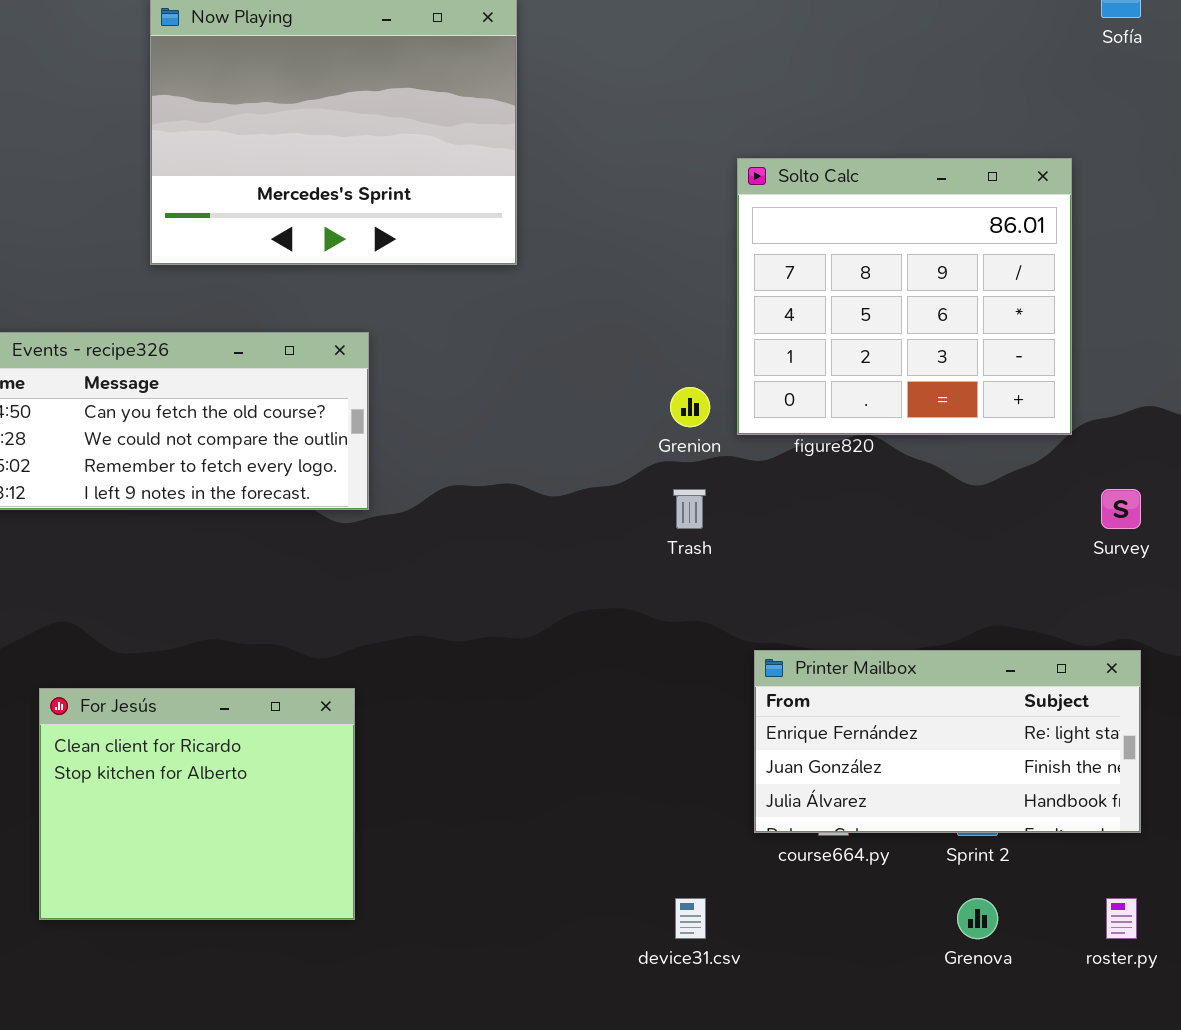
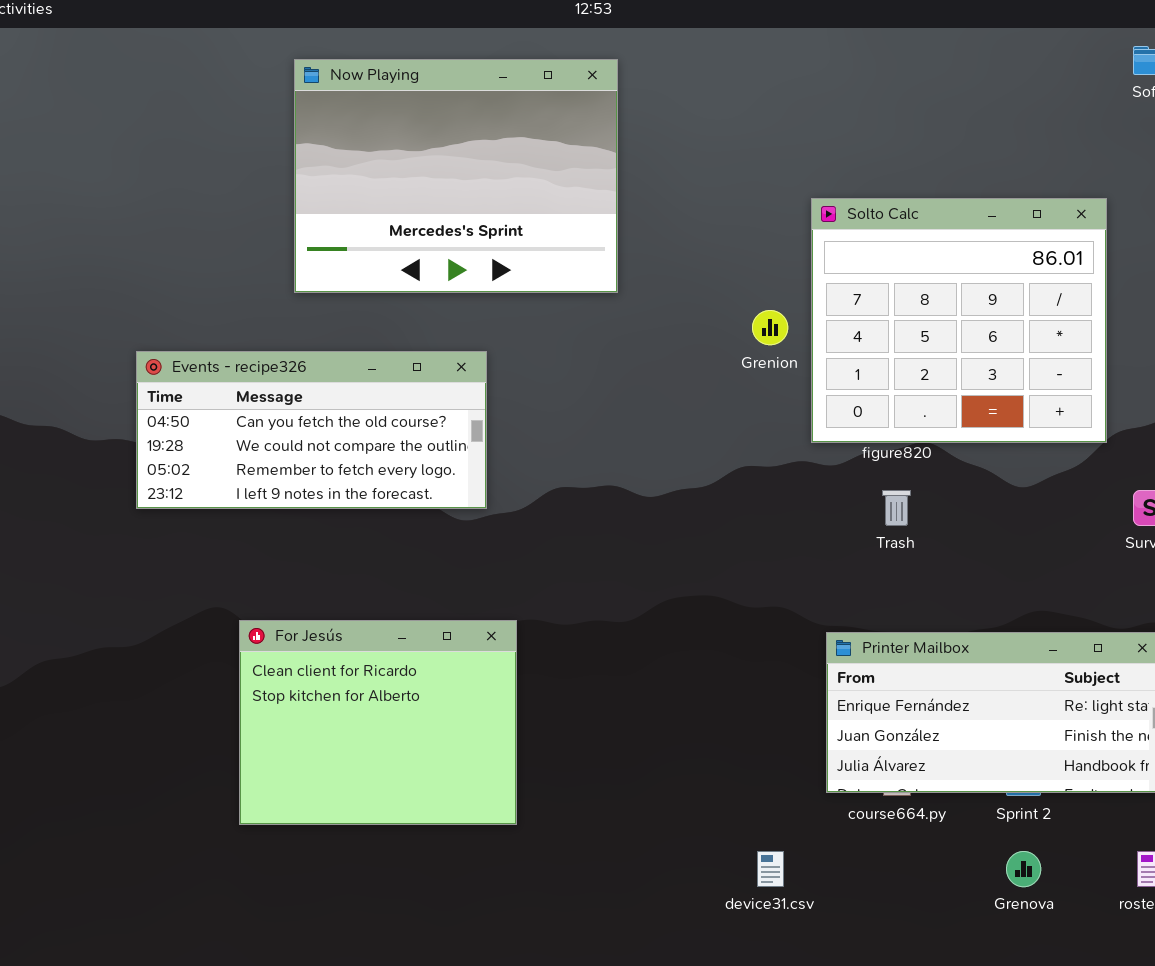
Grenion: [670,387,710,427] -> [752,310,788,345], moved
Trash: [673,489,706,529] -> [882,490,911,526], moved
For Jesús: [39,688,355,920] -> [239,620,517,825], moved

